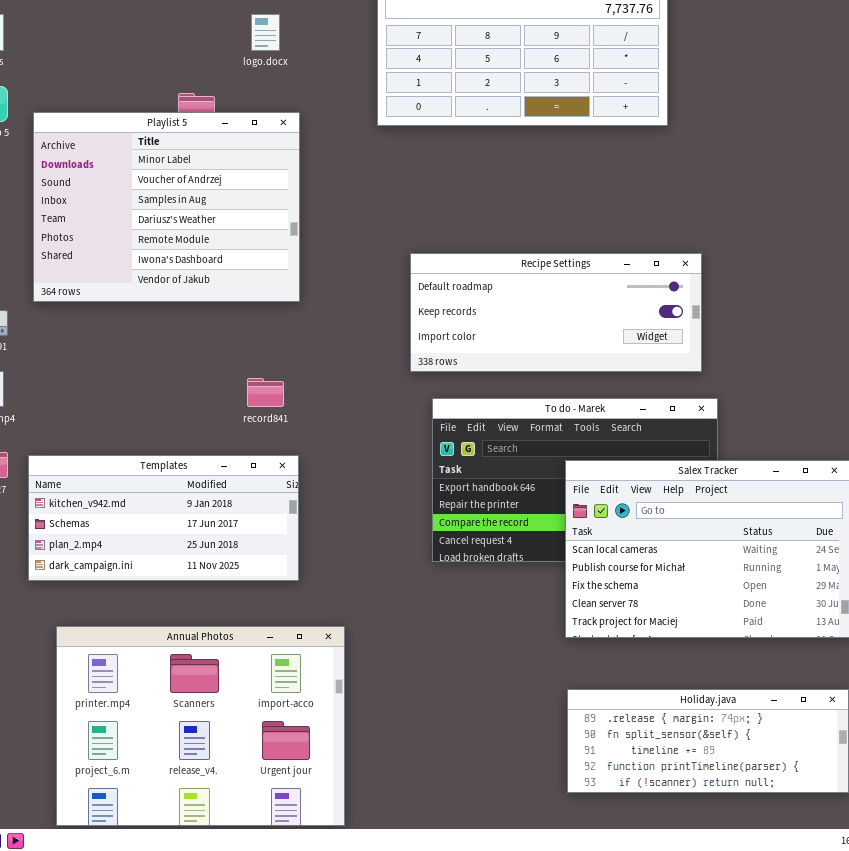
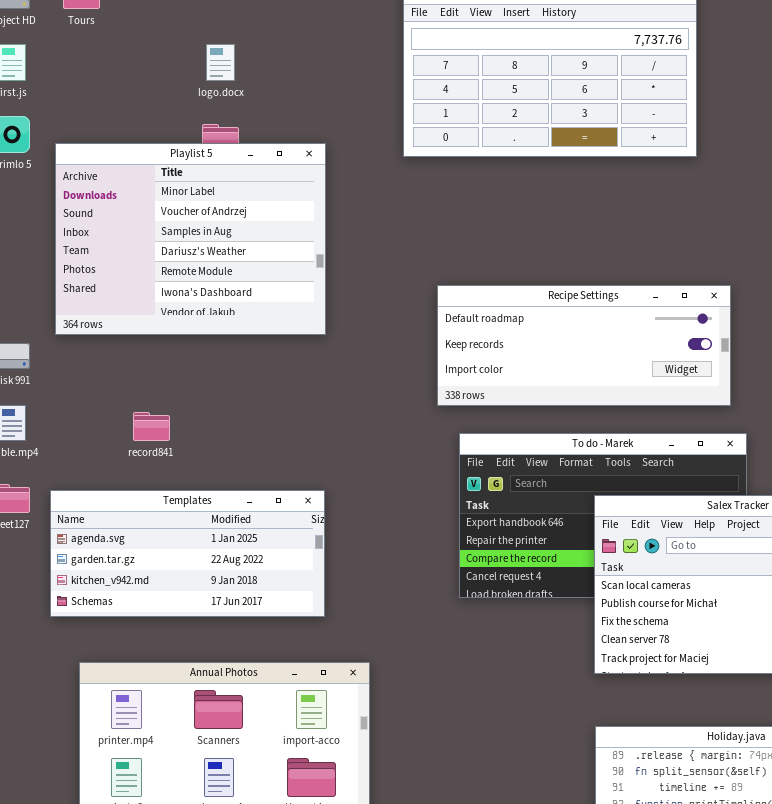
logo.docx: [251,14,280,51] -> [206,44,235,81], moved
record841: [247,378,284,407] -> [133,412,170,441], moved
Templates: [28,455,299,581] -> [50,490,325,617], scrolled up 2 rows

